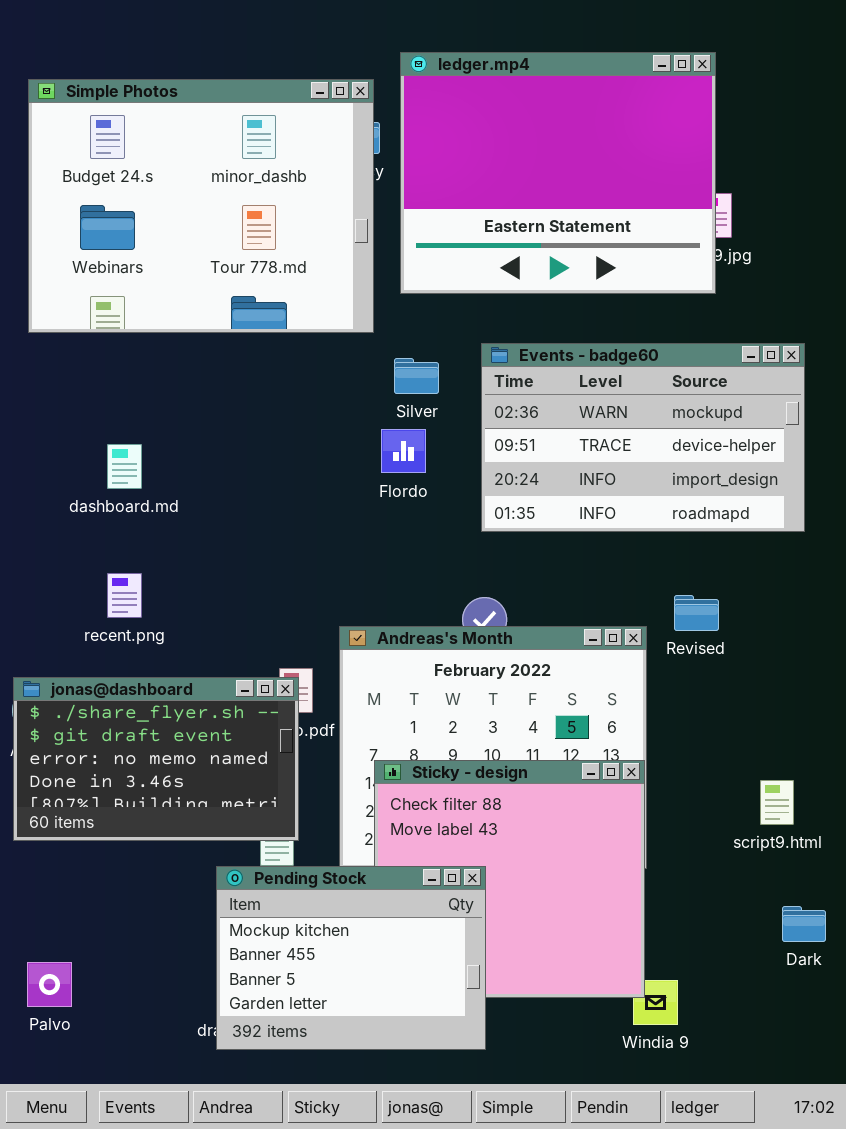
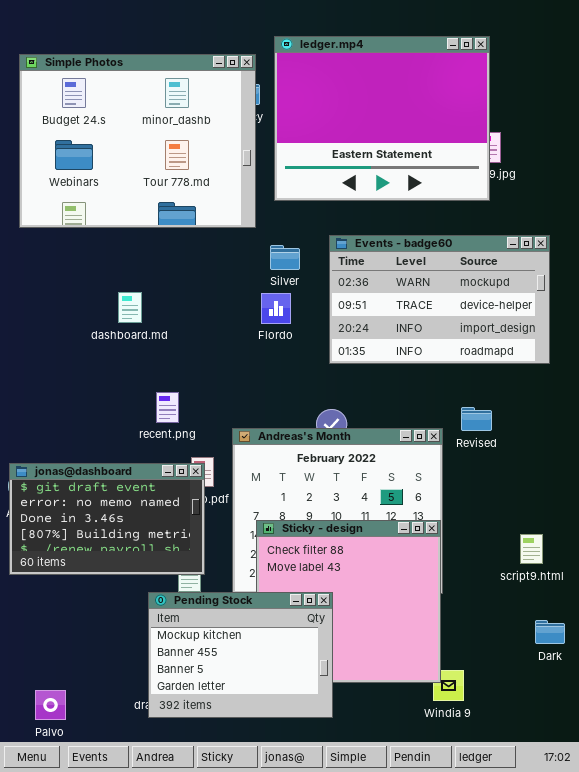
dashboard.md: [107,444,142,489] -> [118,292,142,323], moved
recent.png: [107,573,142,618] -> [156,392,179,423], moved
jonas@dashboard: [13,677,299,841] -> [9,463,205,575], scrolled down 1 row
Palvo: [27,962,72,1007] -> [35,690,66,720], moved

